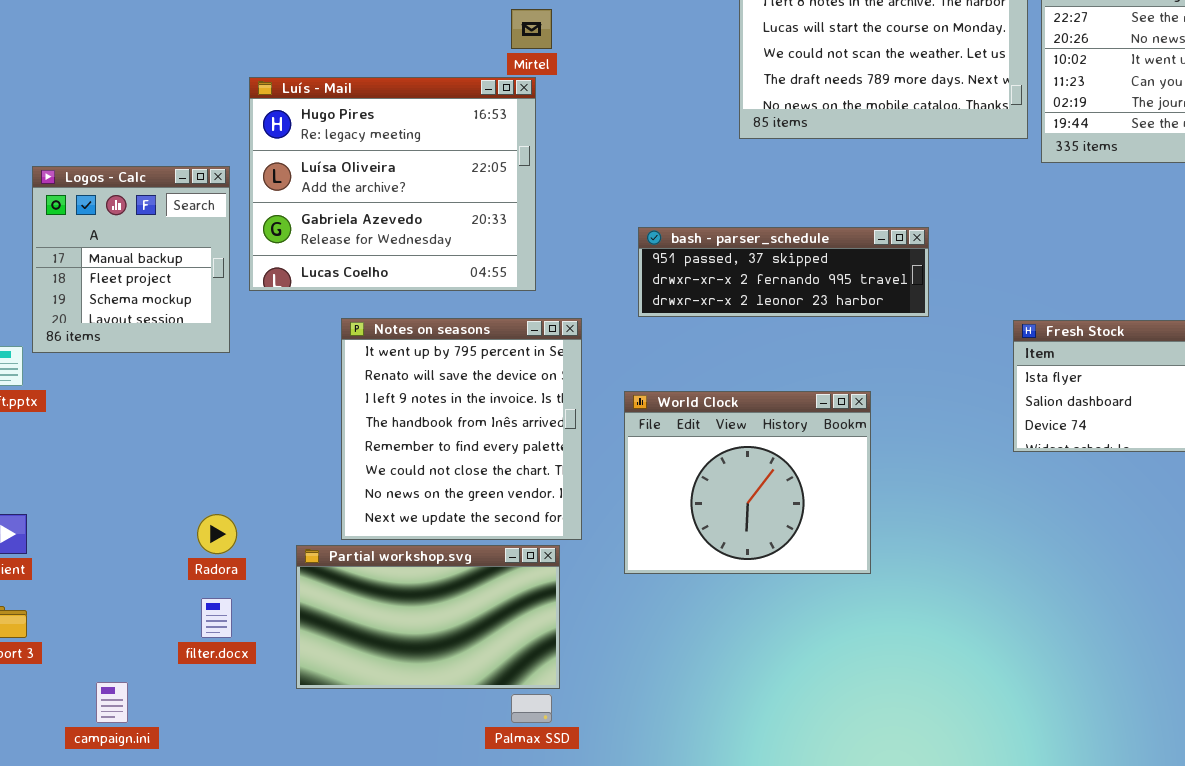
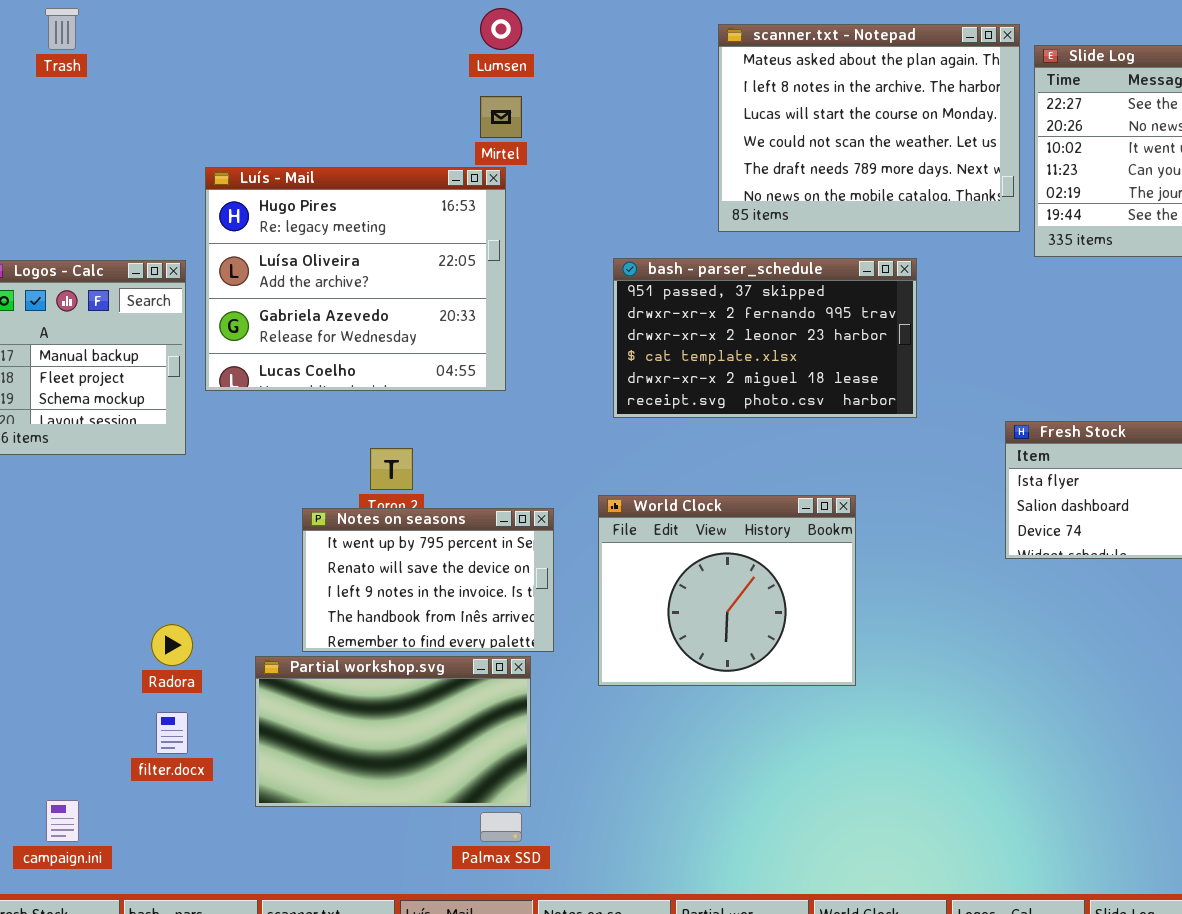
bash - parser_schedule: [638,227,929,317] -> [613,258,917,418], resized
Notes on seasons: [341,318,582,540] -> [302,508,554,652], resized

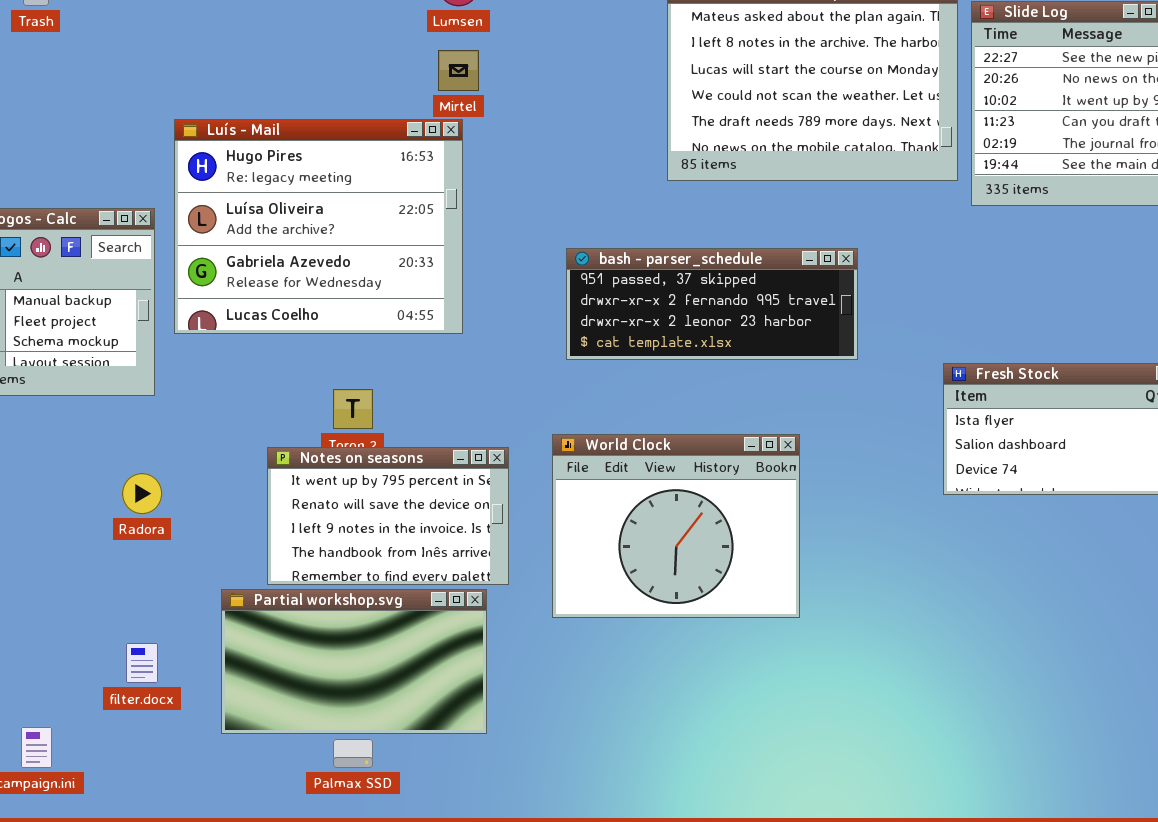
bash - parser_schedule: [613,258,917,418] -> [566,248,858,360], resized
Radora: [151,624,193,666] -> [122,473,162,514], moved
Palmax SSD: [480,812,522,842] -> [333,739,373,768], moved

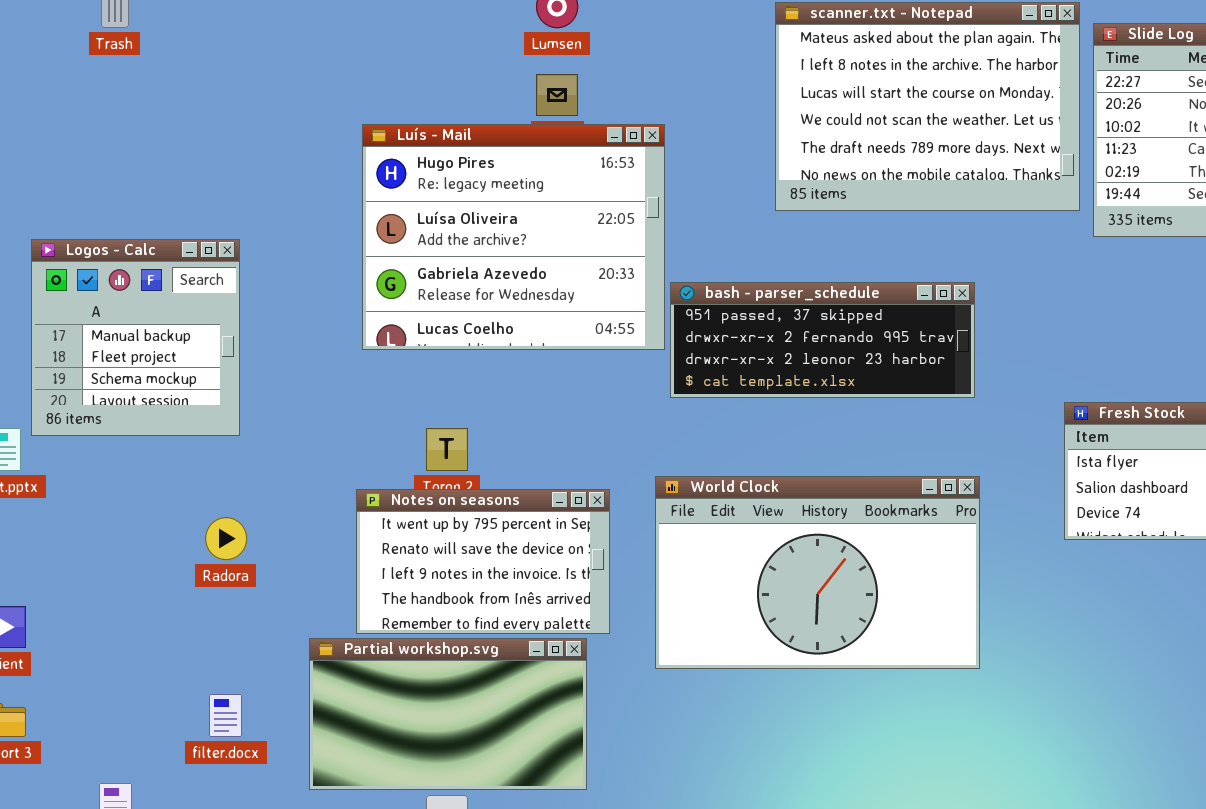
Luís - Mail: [174,119,463,334] -> [362,124,665,350], moved
World Clock: [552,434,800,618] -> [655,476,980,669], resized

